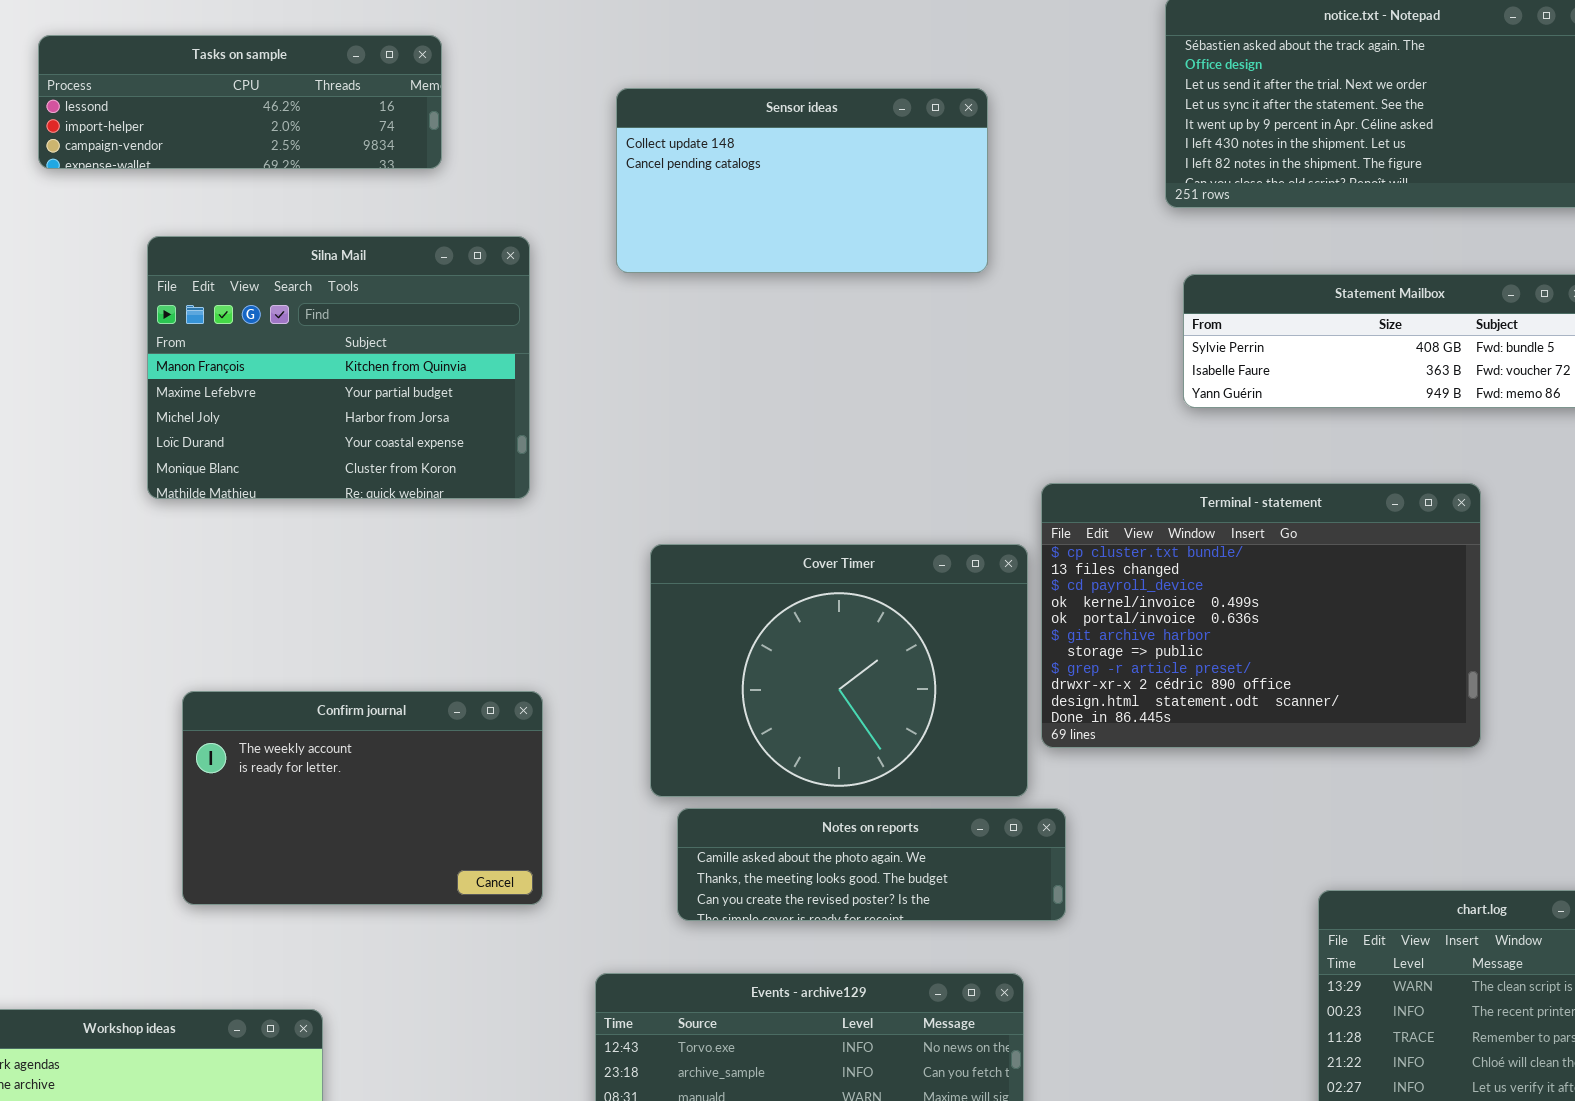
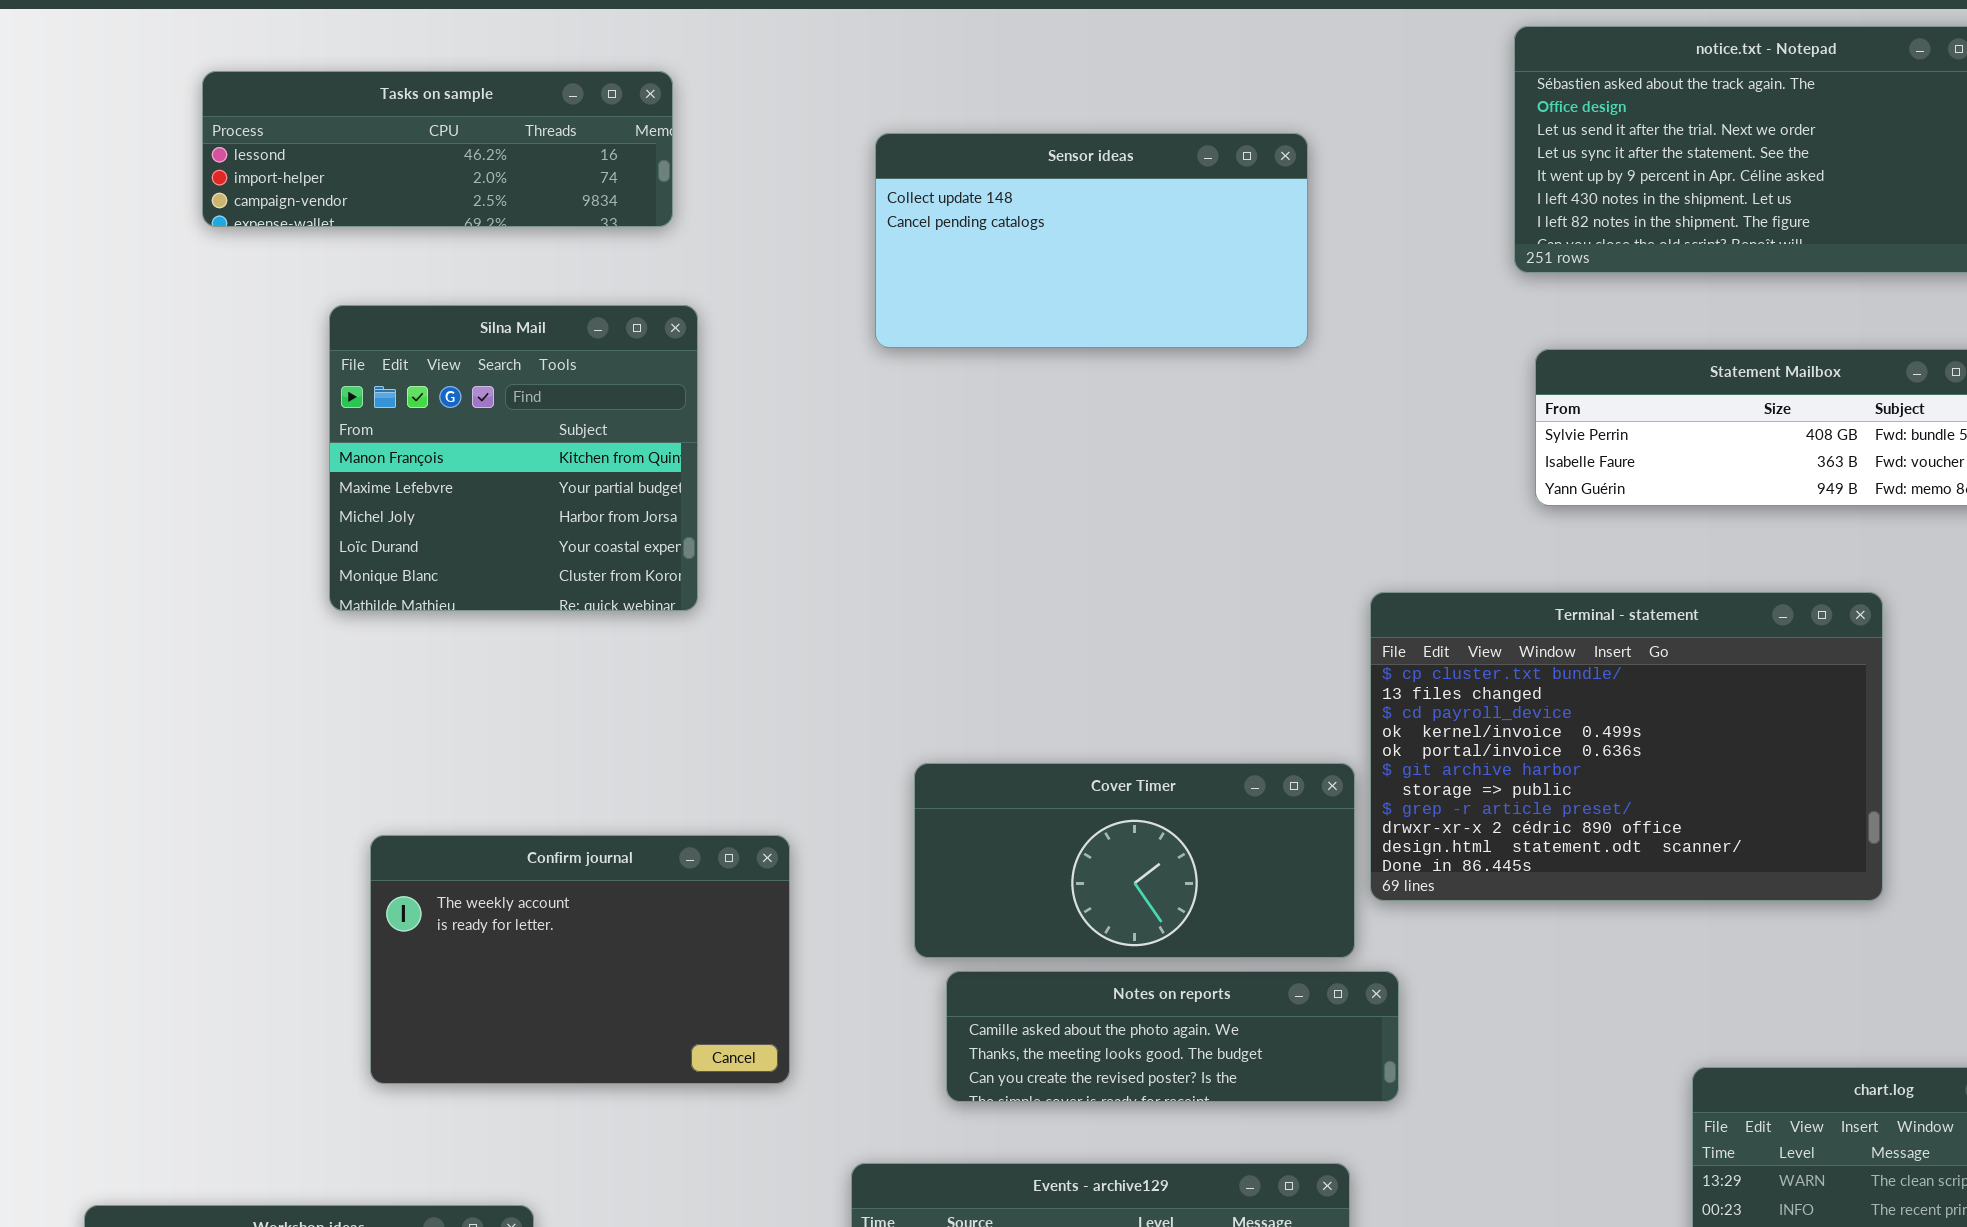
Silna Mail: [147,236,530,499] -> [329,305,698,611], resized
Cover Timer: [650,544,1028,797] -> [914,763,1355,958], resized

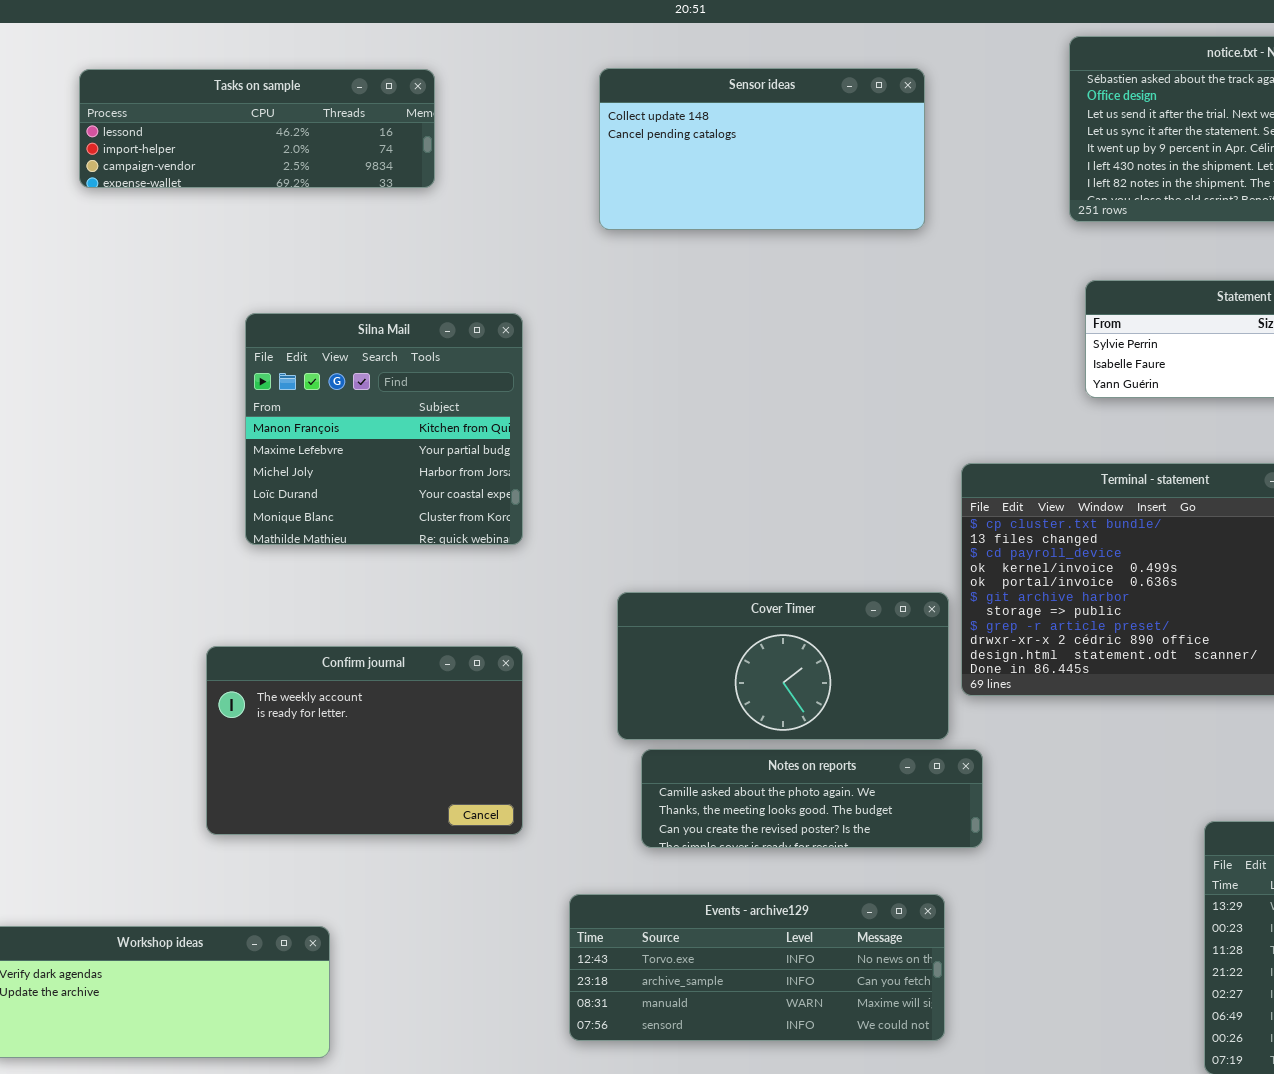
Sensor ideas: [875,133,1308,348] -> [599,68,925,230], moved
Silna Mail: [329,305,698,611] -> [245,313,523,545], moved

